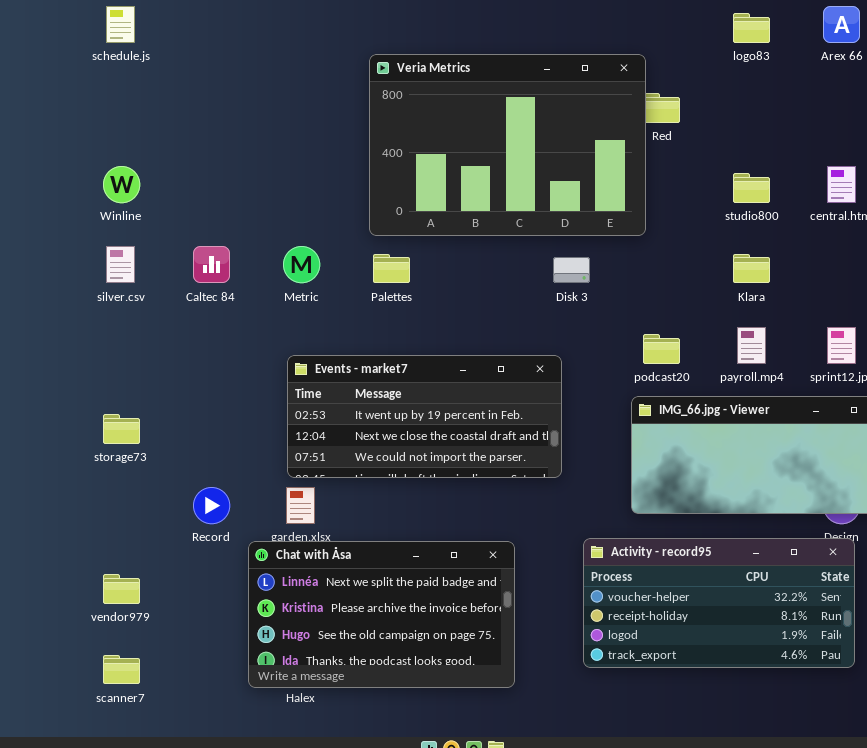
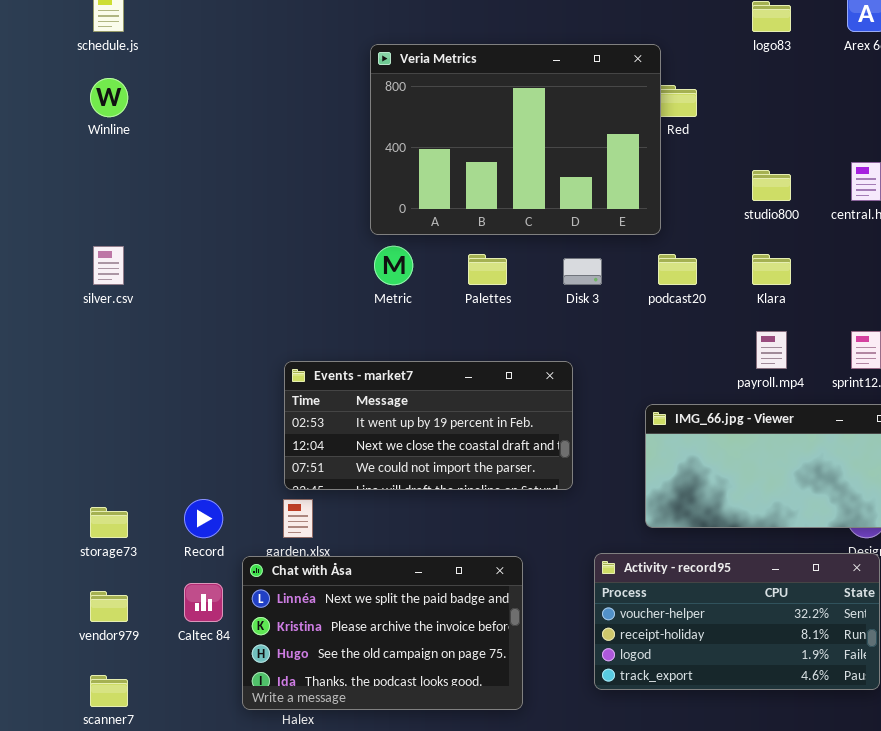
Winline: [103,166,140,203] -> [90,78,128,117], moved
Caltec 84: [193,246,230,283] -> [184,583,223,622], moved
Metric: [283,246,320,283] -> [374,246,413,285], moved
Palettes: [373,254,410,283] -> [468,254,507,285], moved
podcast20: [643,334,680,364] -> [658,254,697,285], moved
storage73: [103,414,140,444] -> [90,507,128,538], moved

